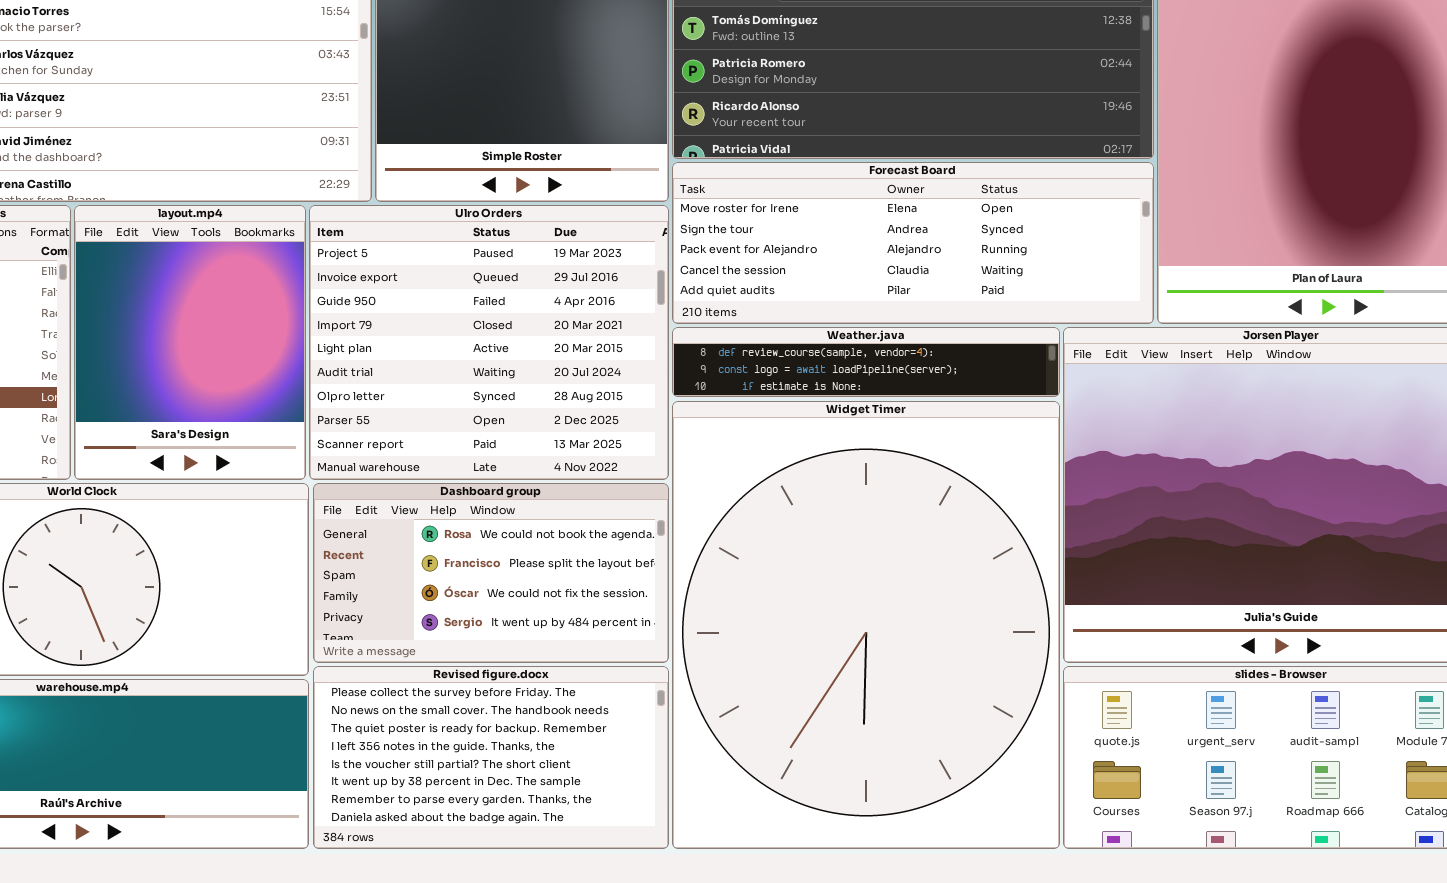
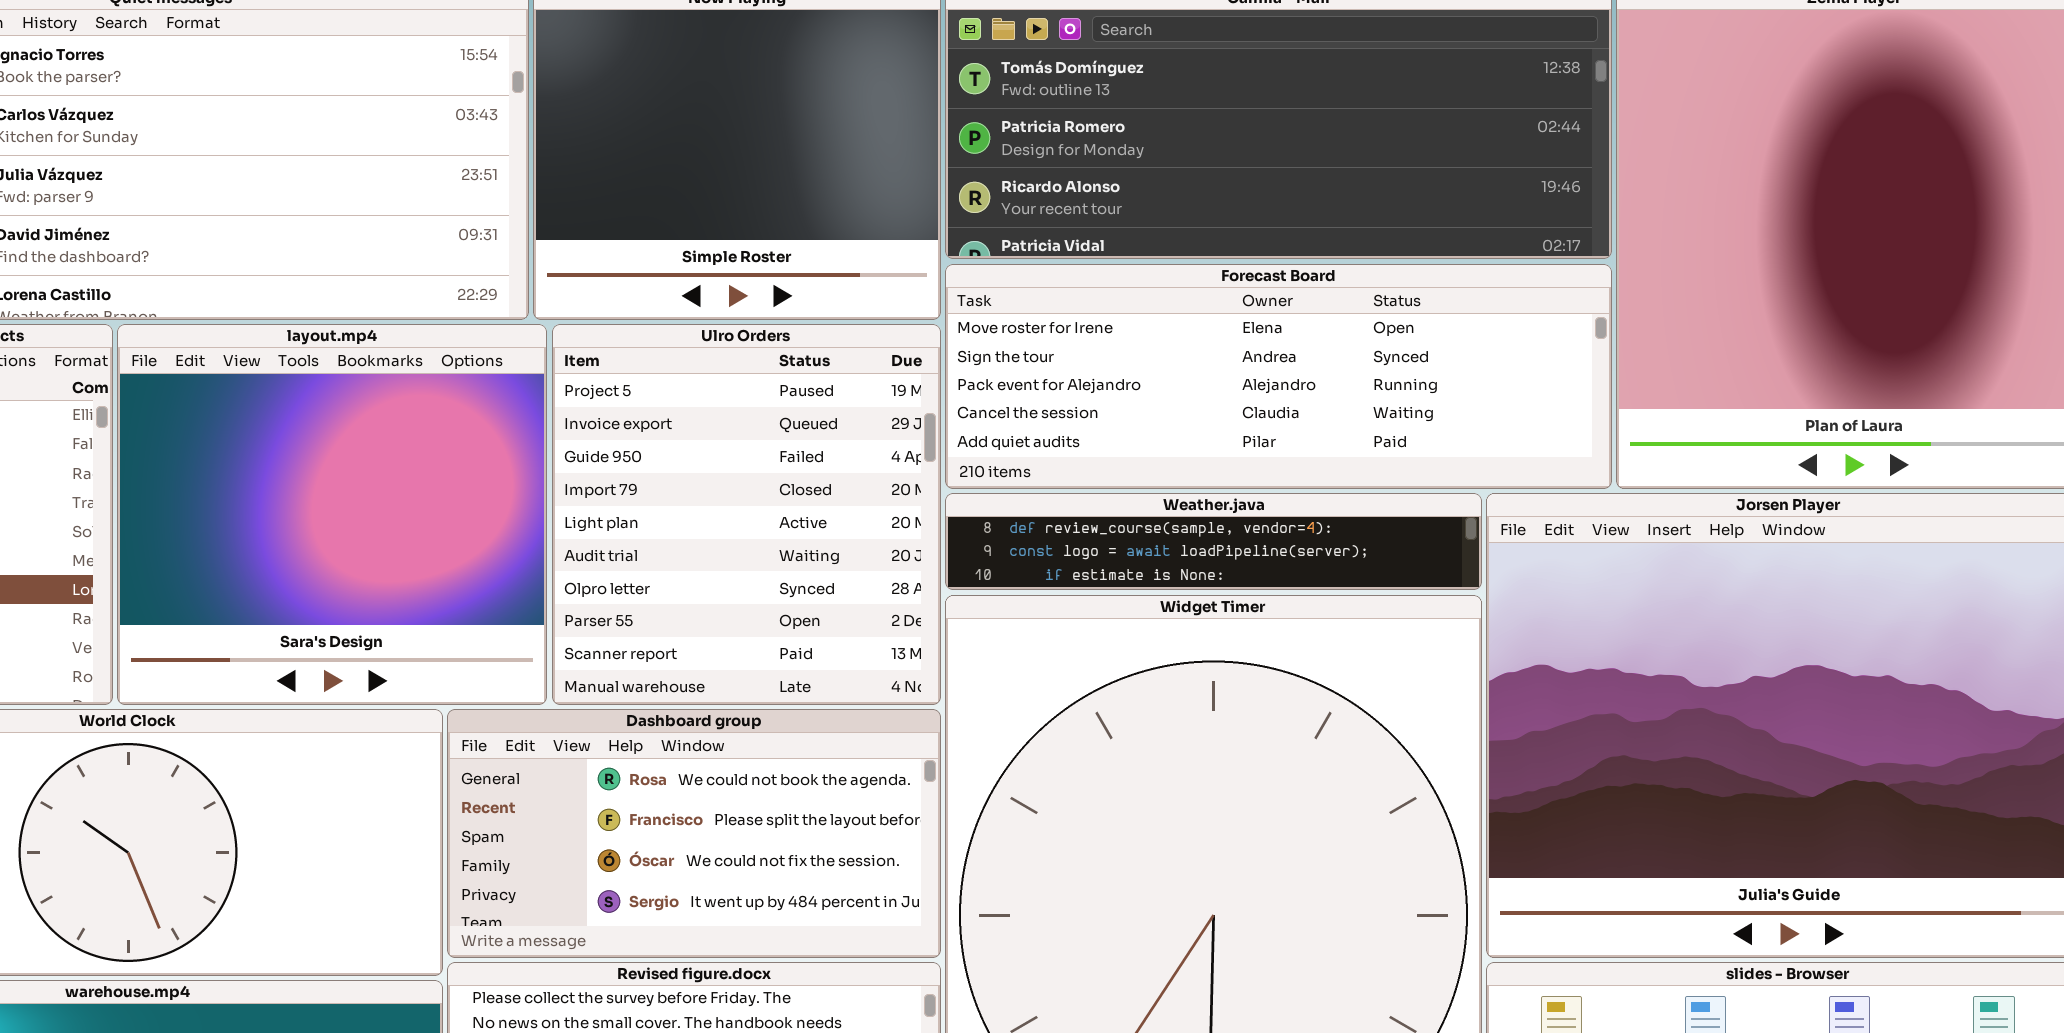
layout.mp4: [74,205,306,480] -> [117,324,547,705], resized
Ulro Orders: [309,205,669,480] -> [552,324,941,705], resized

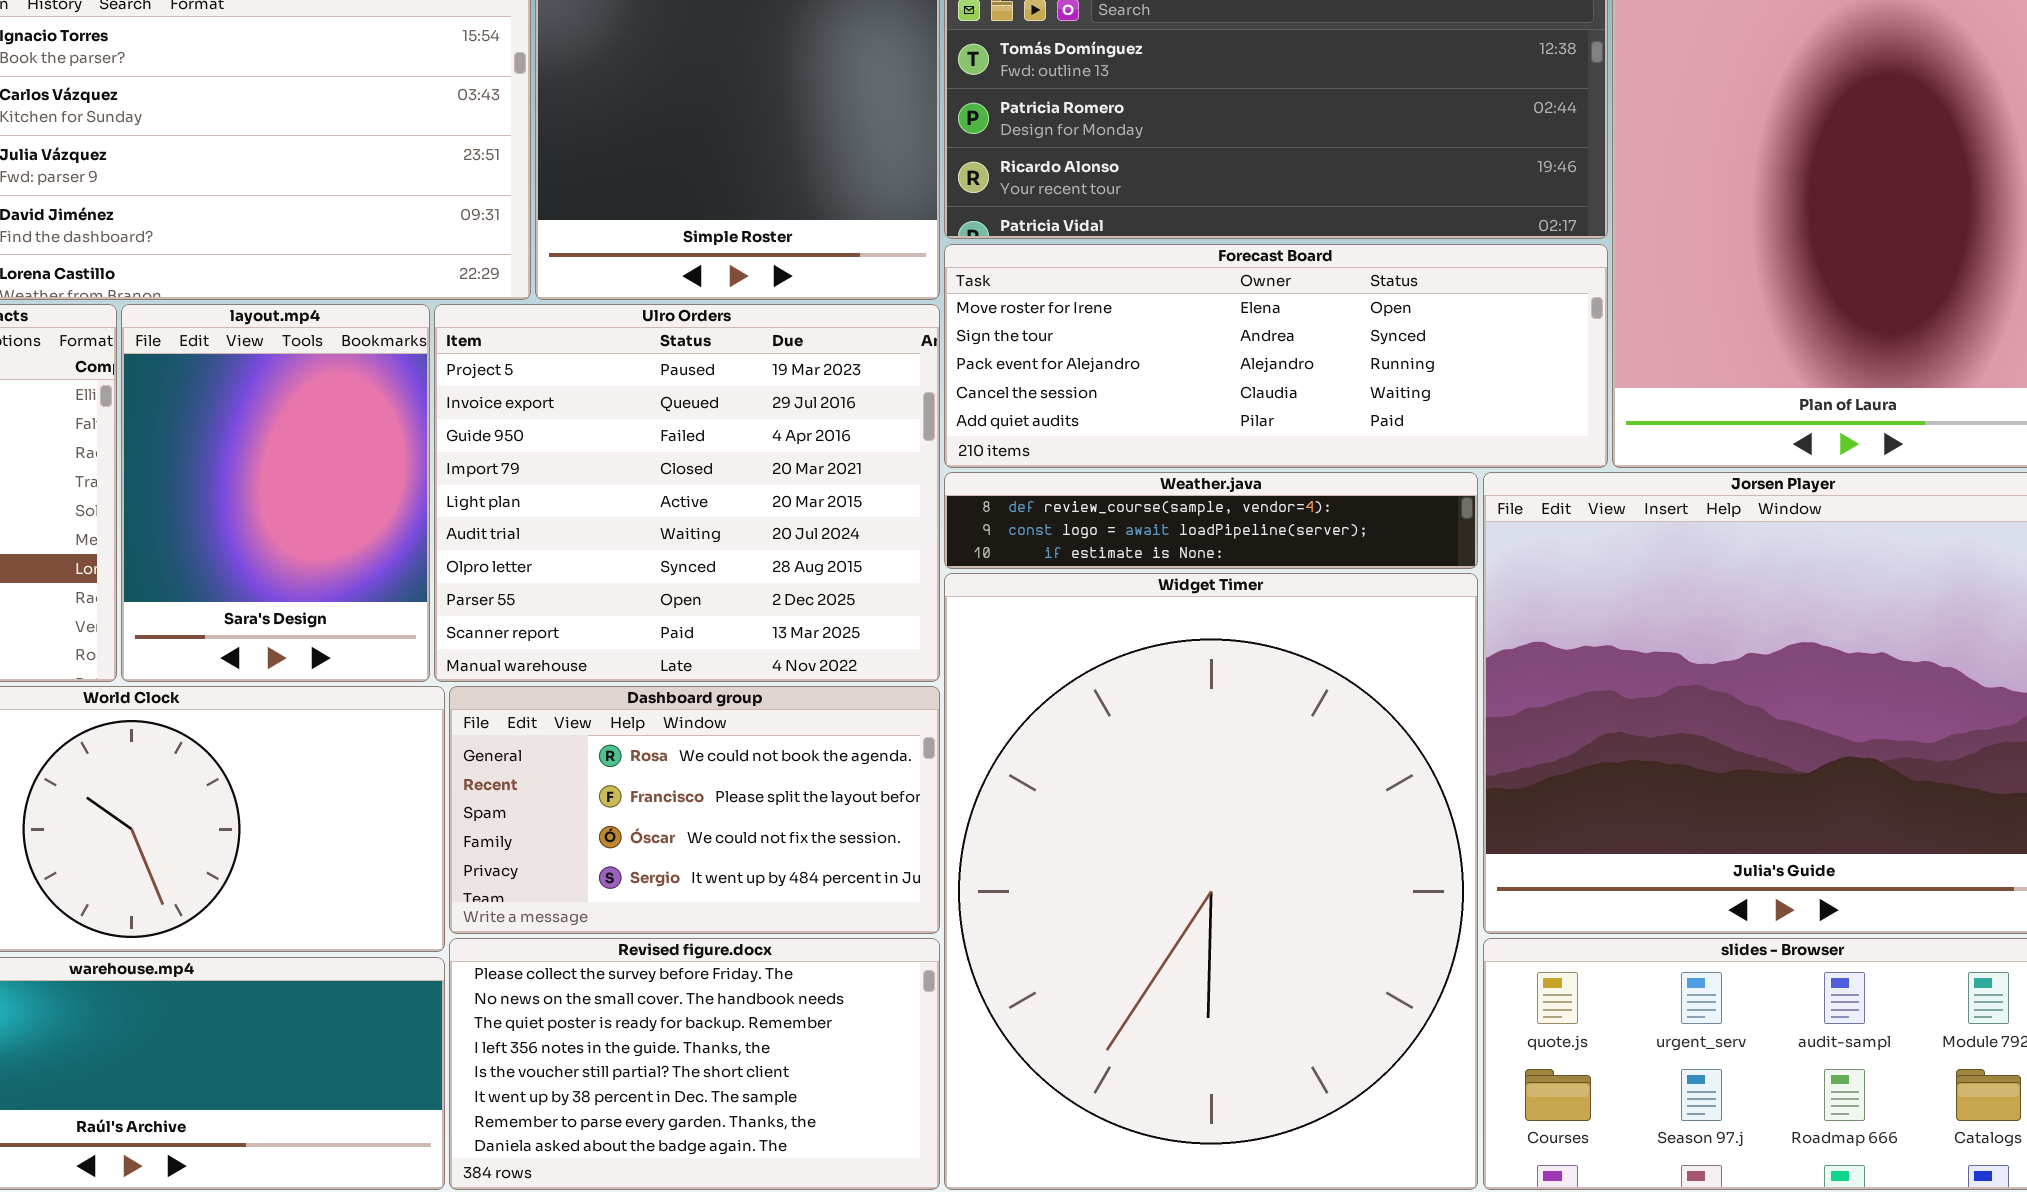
layout.mp4: [117,324,547,705] -> [121,304,430,682], resized
Ulro Orders: [552,324,941,705] -> [434,304,940,682], resized

